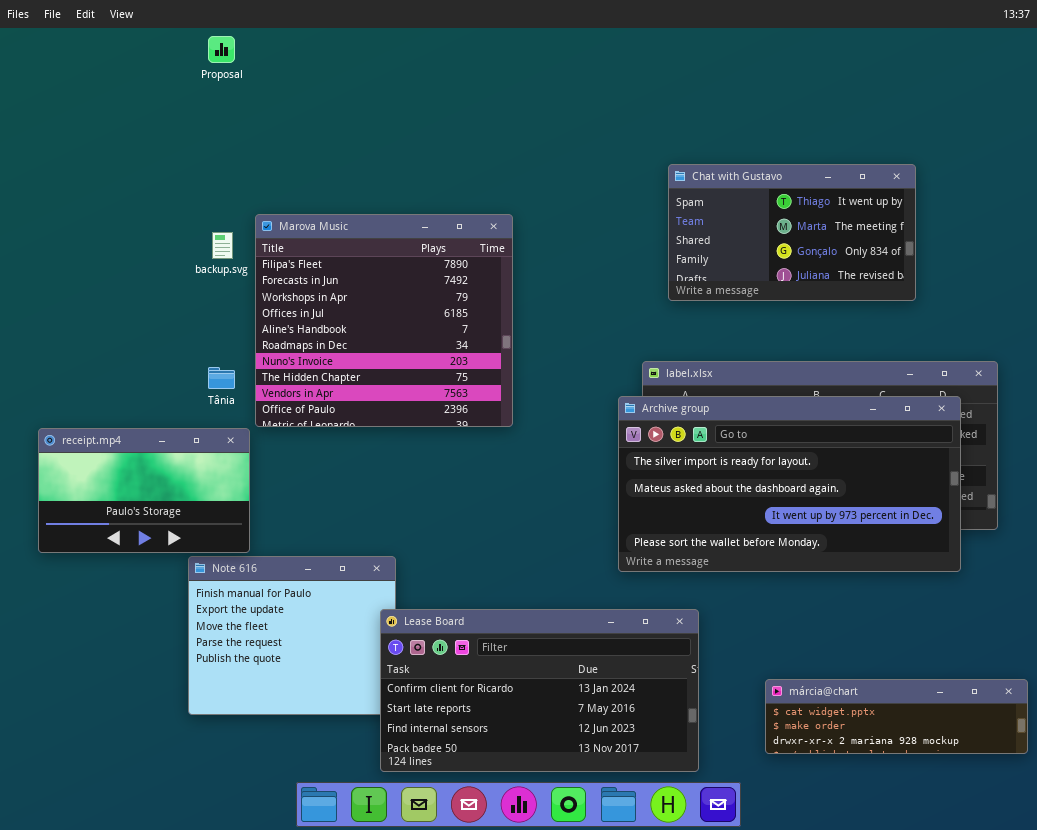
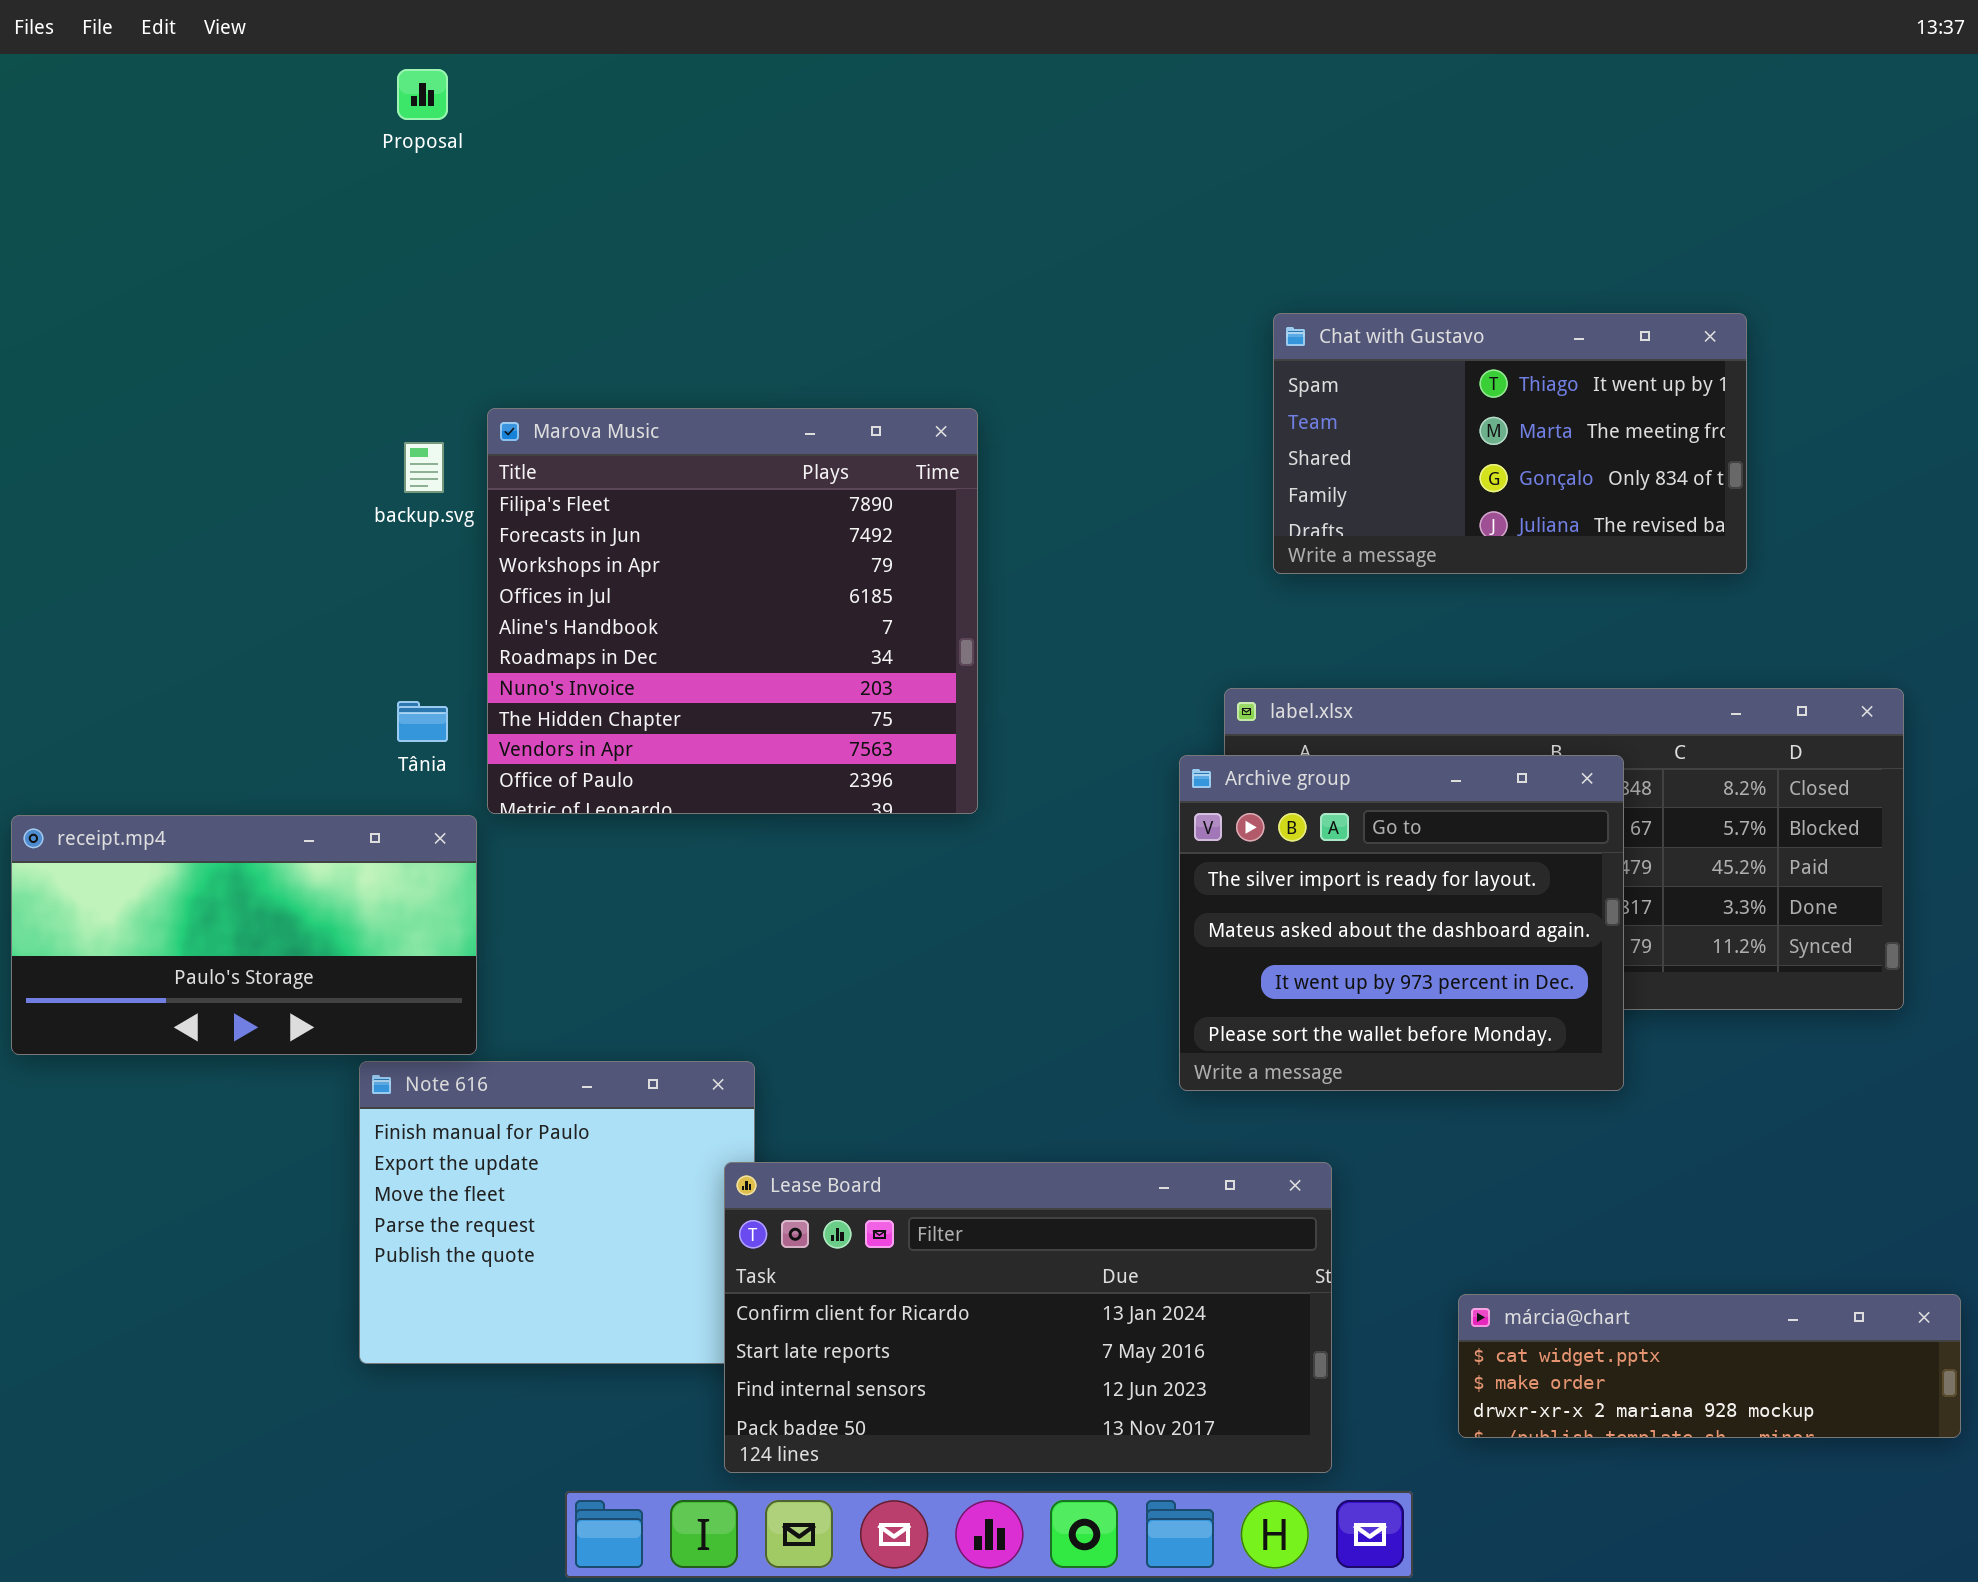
Archive group: [618,396,961,572] -> [1179,755,1624,1091], resized
receipt.mp4: [38,428,250,553] -> [11,815,477,1055], resized

